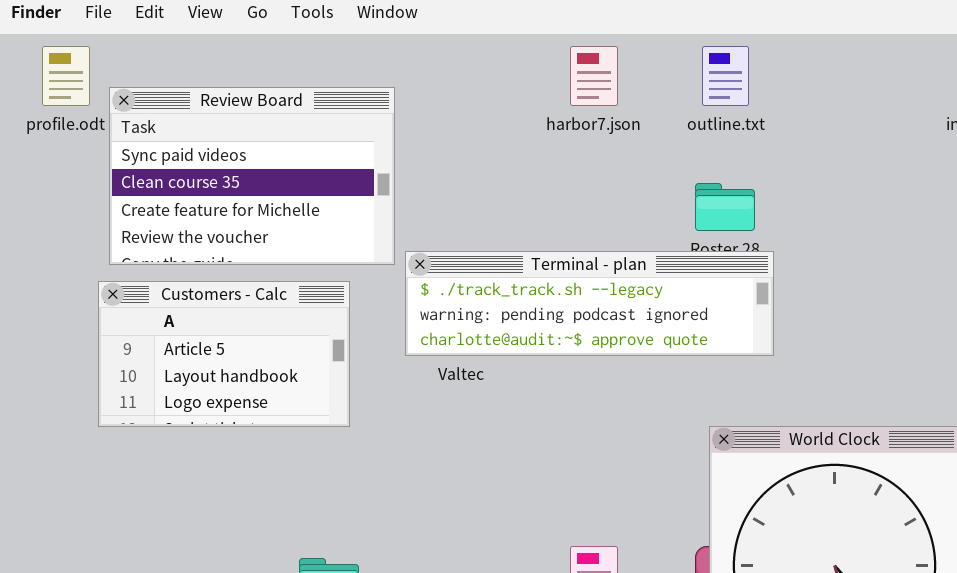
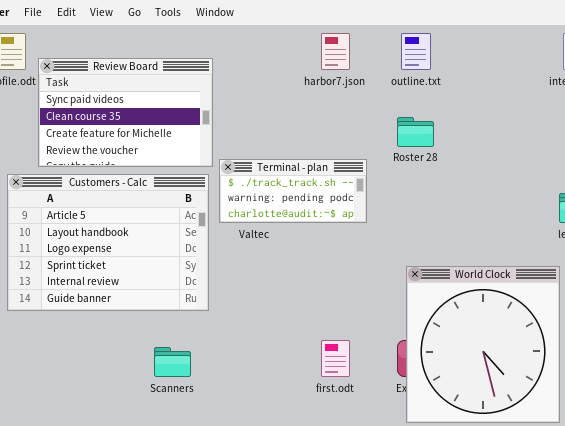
Terminal - plan: [405,251,774,356] -> [219,159,367,223], resized
Customers - Calc: [98,281,350,427] -> [7,174,209,311], moved, resized

